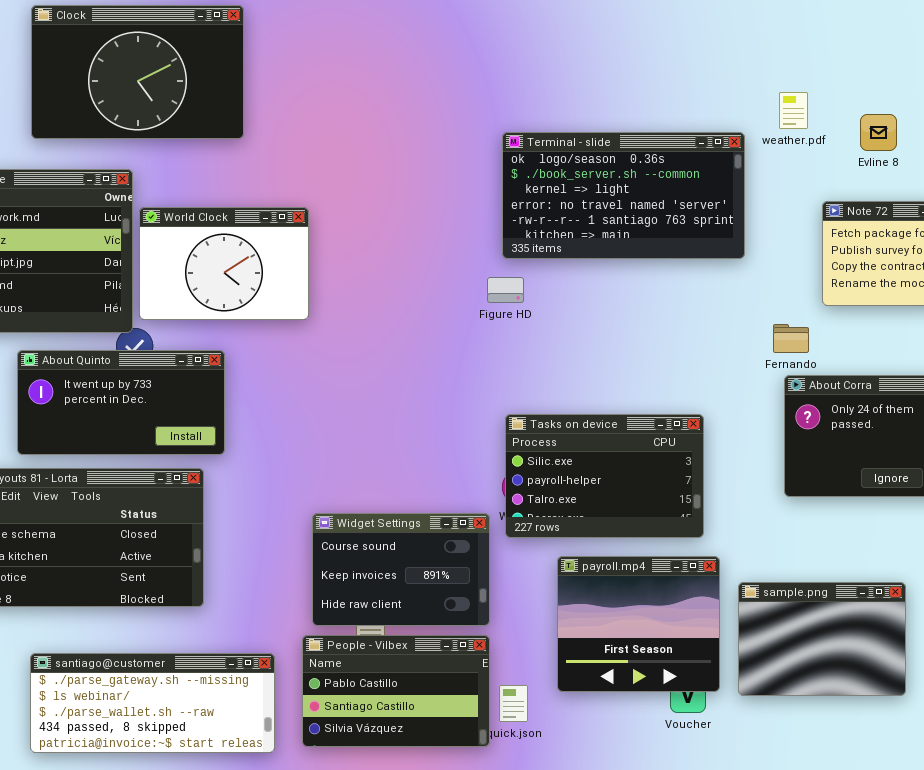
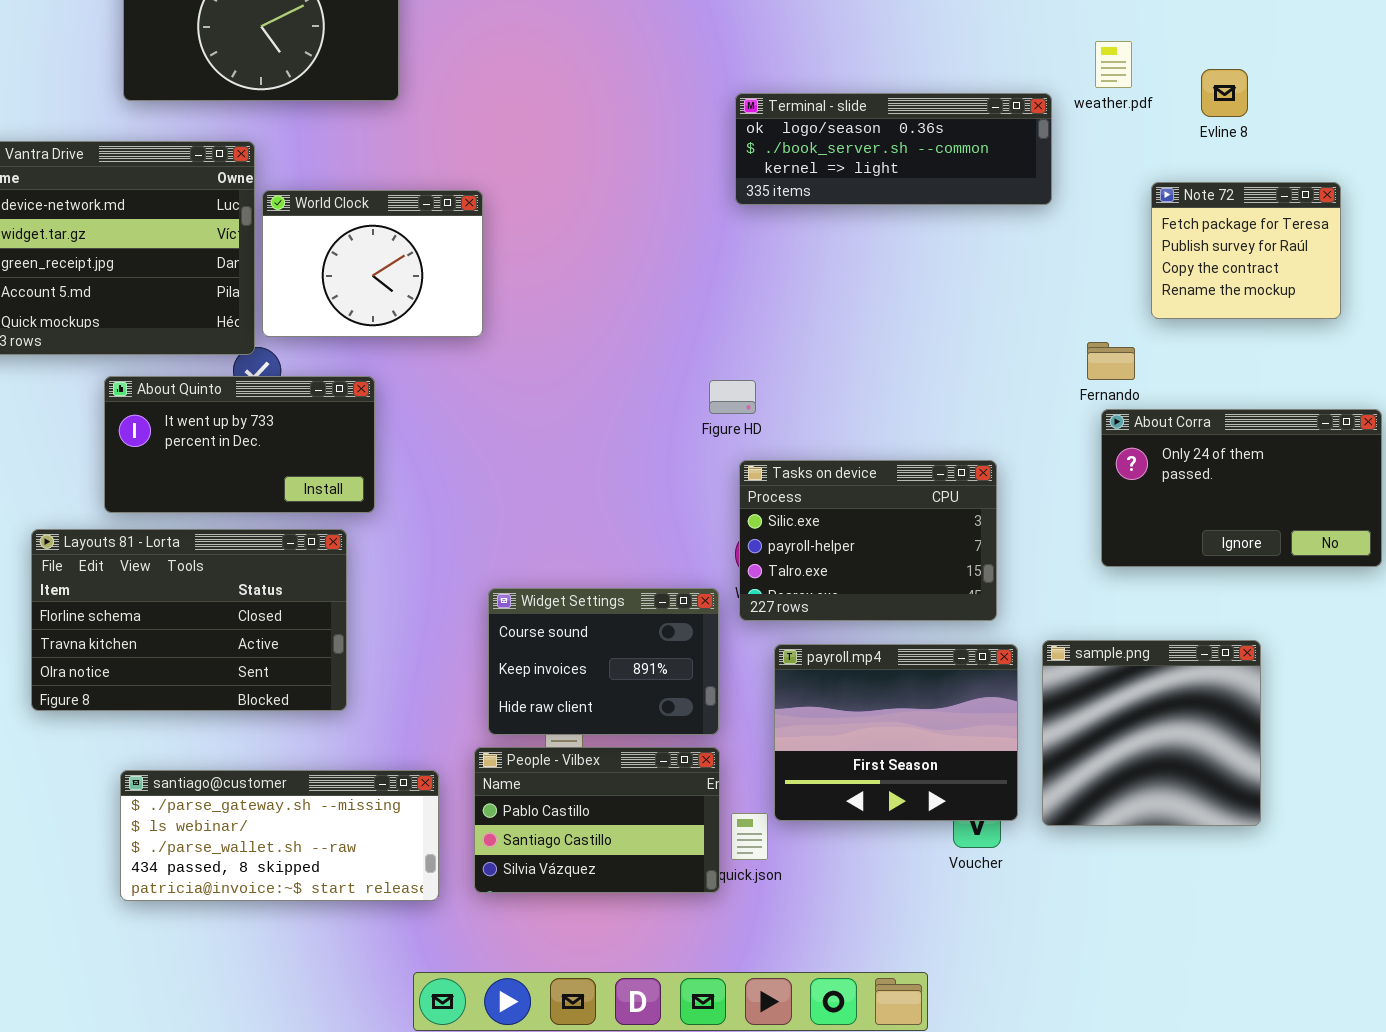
Terminal - slide: [502,132,745,259] -> [735,93,1052,205], resized
Figure HD: [487,277,524,303] -> [709,380,756,414], moved
payroll.mp4: [557,556,720,692] -> [774,644,1018,821], resized
sample.png: [738,582,906,696] -> [1042,640,1261,826], resized

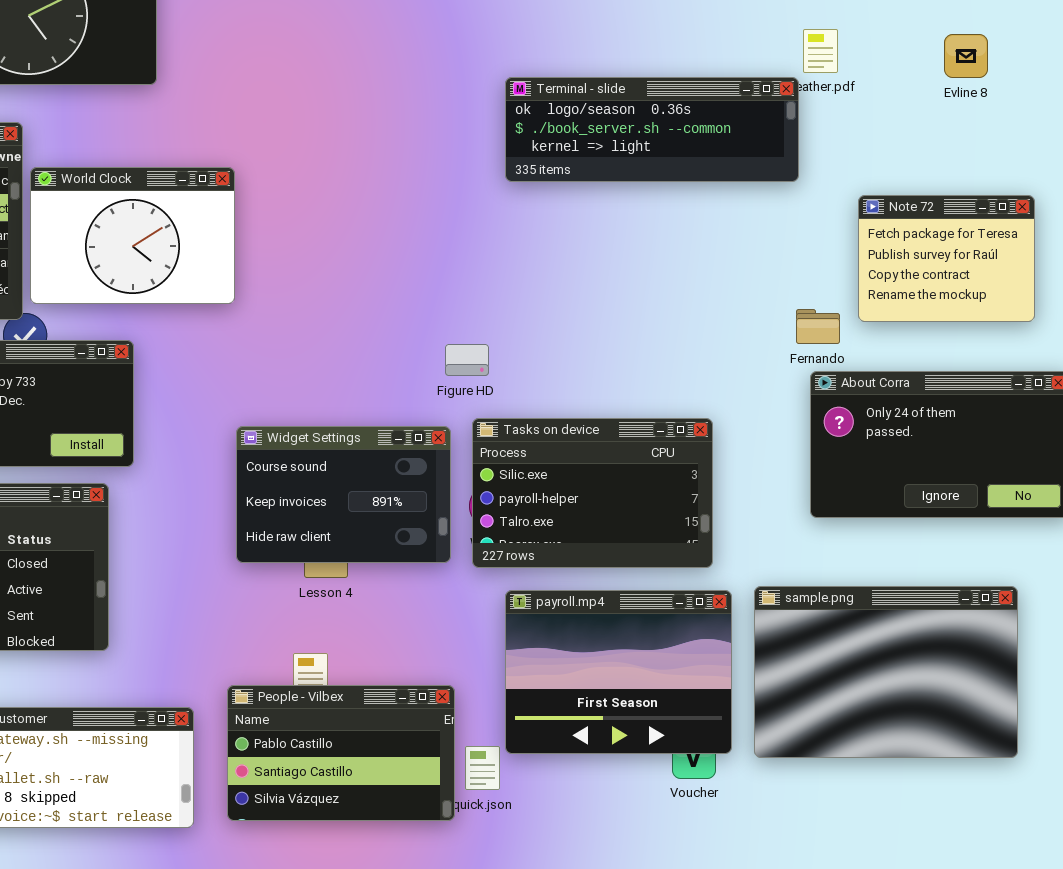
Evline 8: [1201,69,1248,117] -> [944,34,988,78], moved
Terminal - slide: [735,93,1052,205] -> [505,77,799,182], moved
Note 72: [1151,182,1341,319] -> [858,195,1035,322], moved
Widget Settings: [488,588,719,735] -> [236,426,451,563], moved
sample.png: [1042,640,1261,826] -> [754,586,1018,758], resized

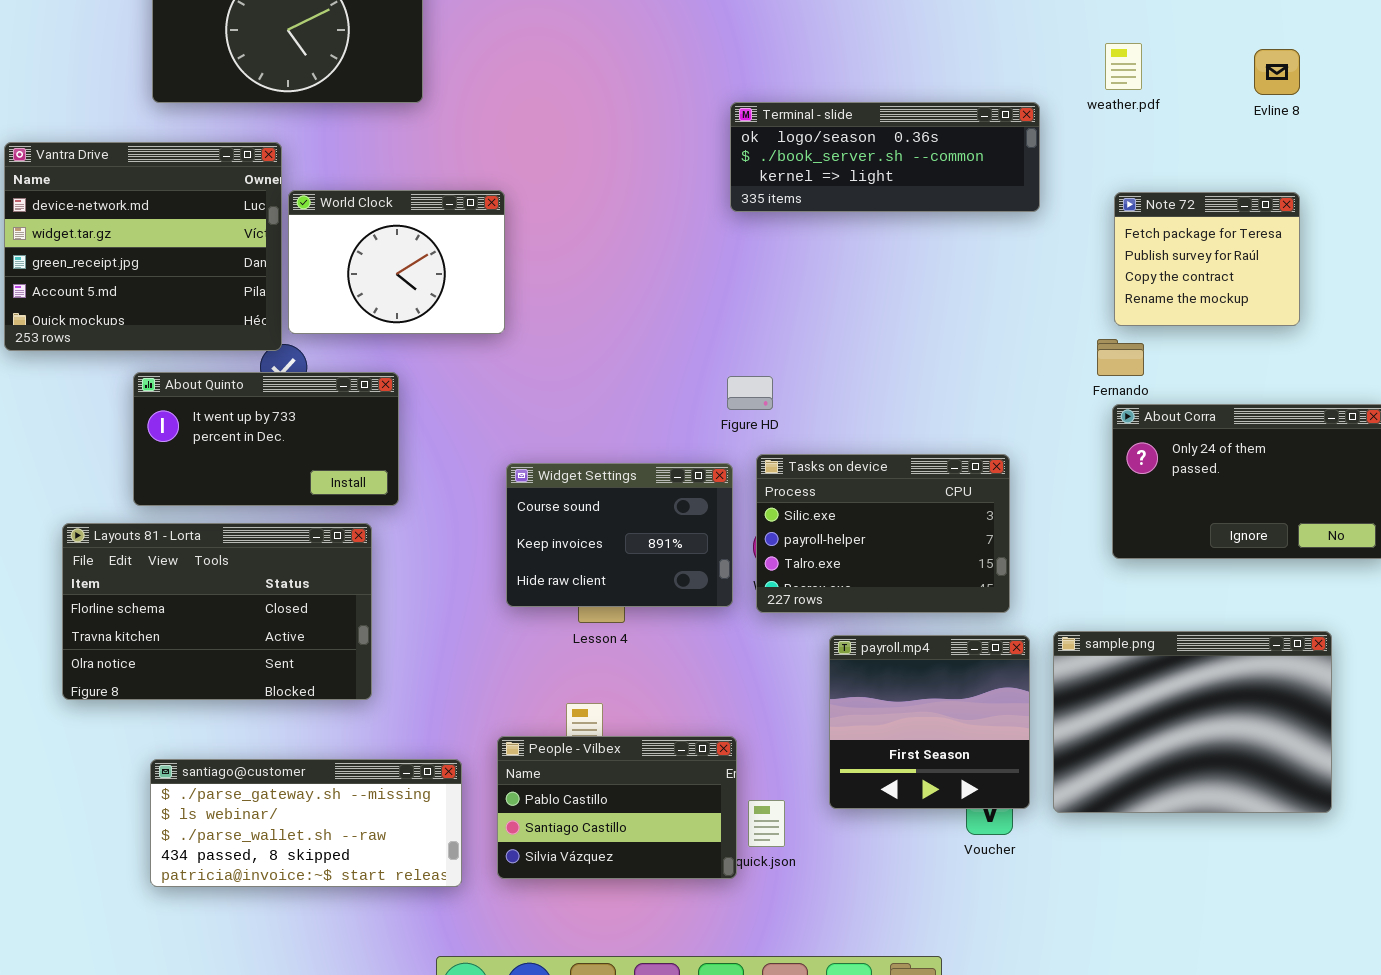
Terminal - slide: [505,77,799,182] -> [730,102,1040,212], moved
Note 72: [858,195,1035,322] -> [1114,192,1300,326], moved
payroll.mp4: [505,590,732,754] -> [829,635,1030,809], resized

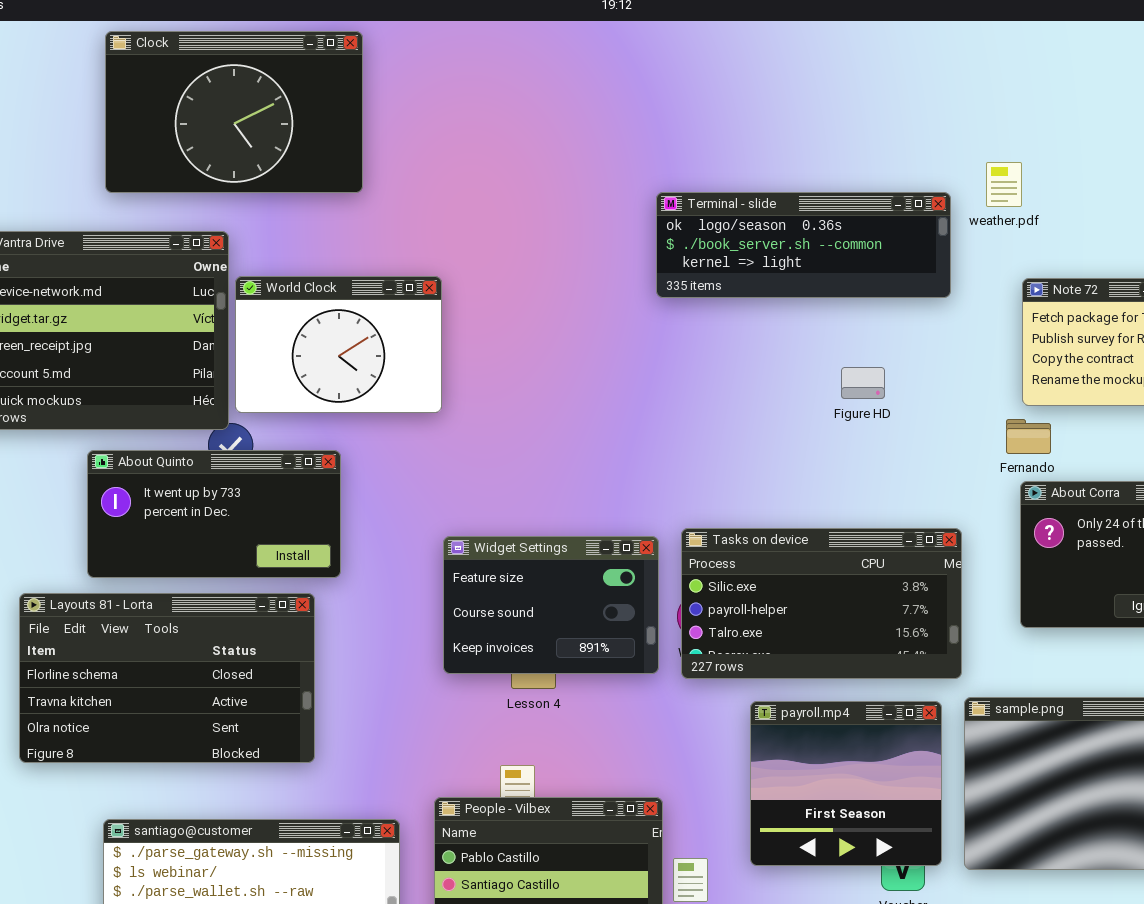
weather.pdf: [1105,43,1142,90] -> [986,162,1022,207], moved
Figure HD: [727,376,773,410] -> [841,367,885,399], moved
Tasks on device: [756,454,1010,613] -> [681,528,962,679], resized
Widget Settings: [506,463,733,607] -> [443,536,659,674], scrolled up 1 row

